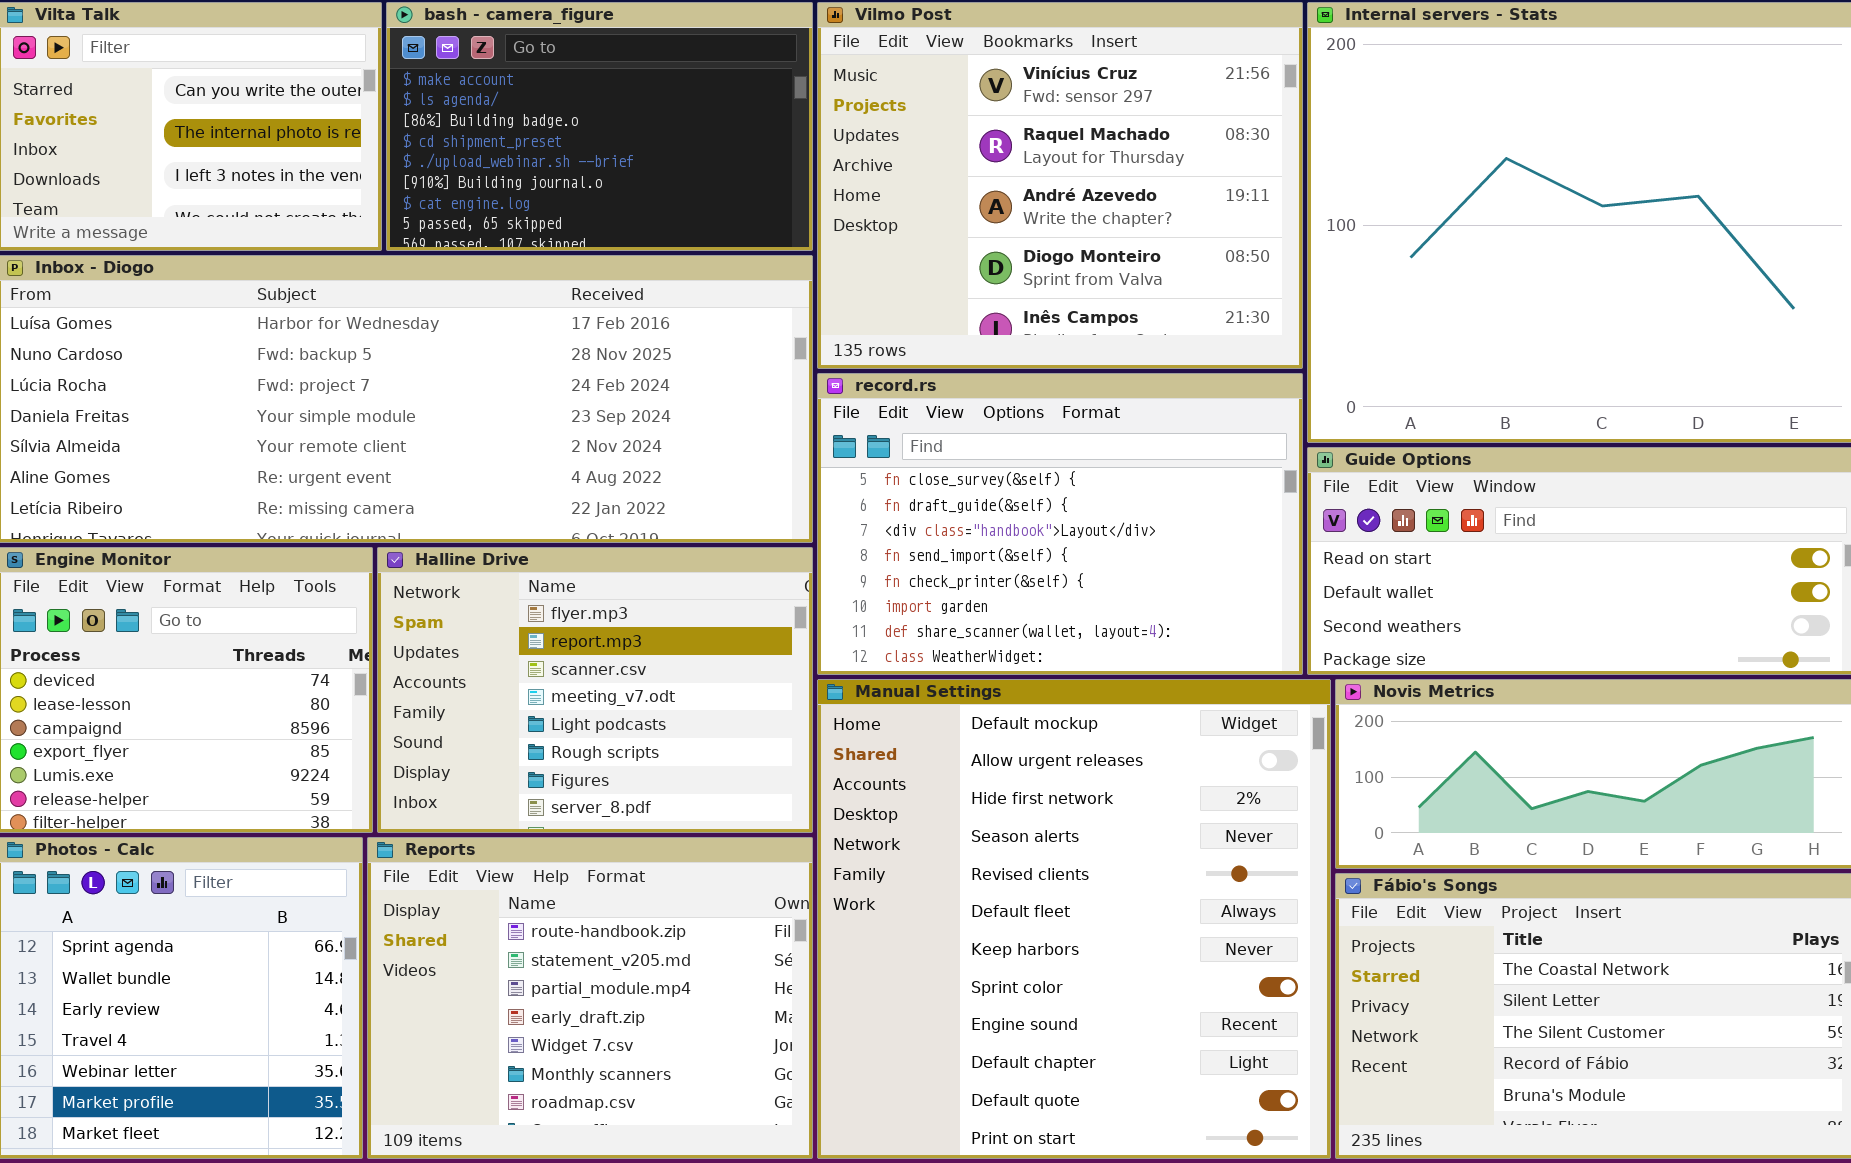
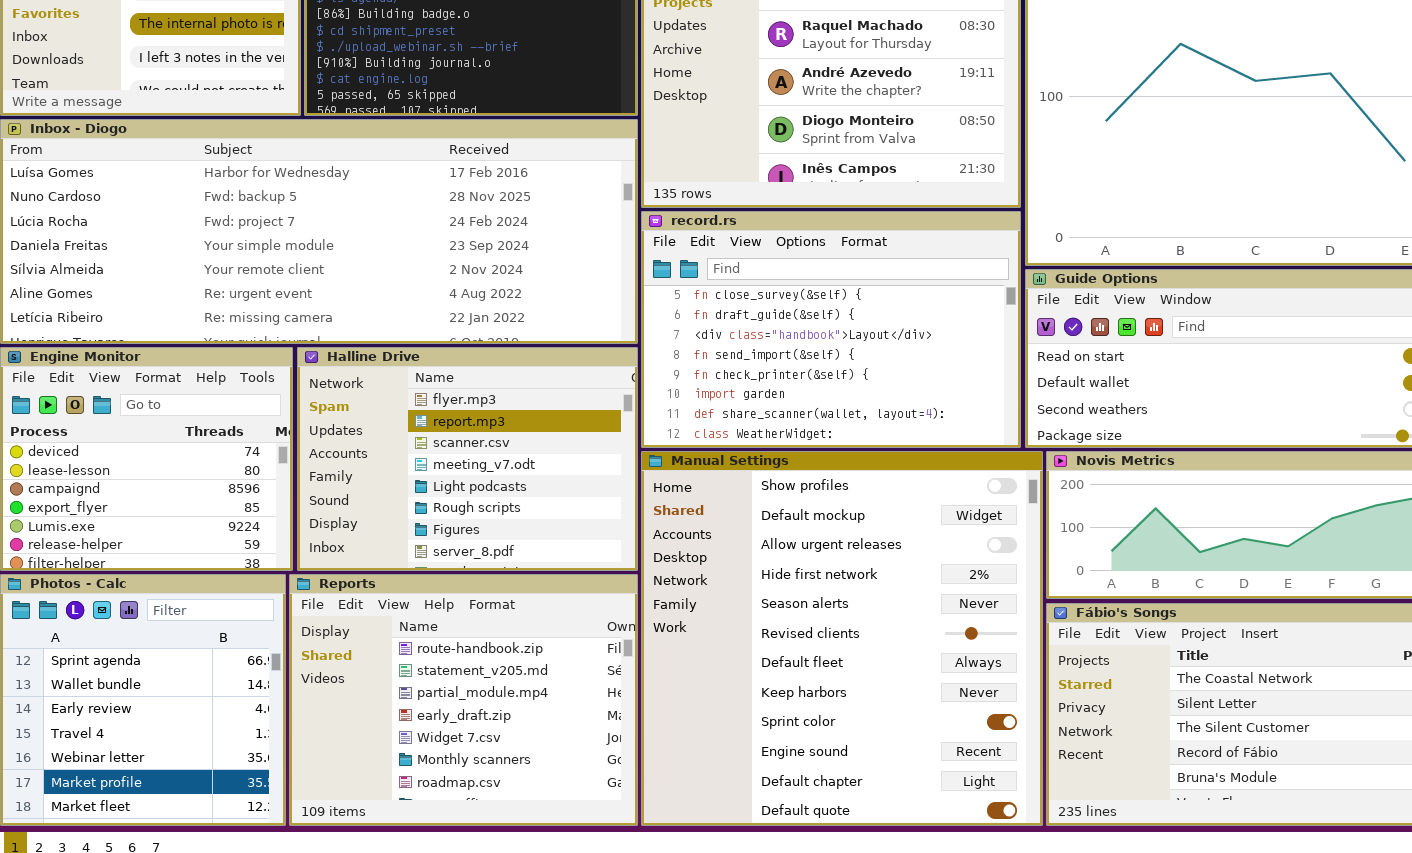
Manual Settings: [817,679,1331,1159] -> [641,451,1043,826], scrolled up 1 row

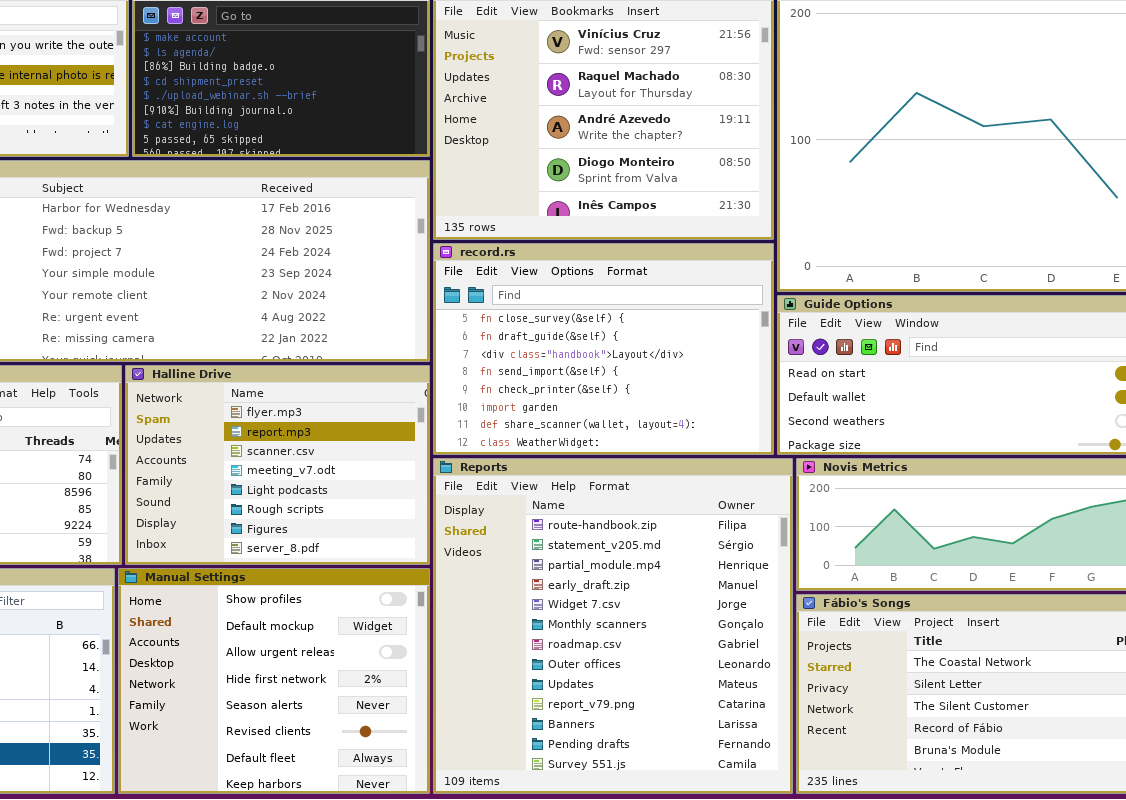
Manual Settings: [641,451,1043,826] -> [118,568,430,794], moved, resized
Reports: [289,574,638,826] -> [433,458,793,794], moved, resized

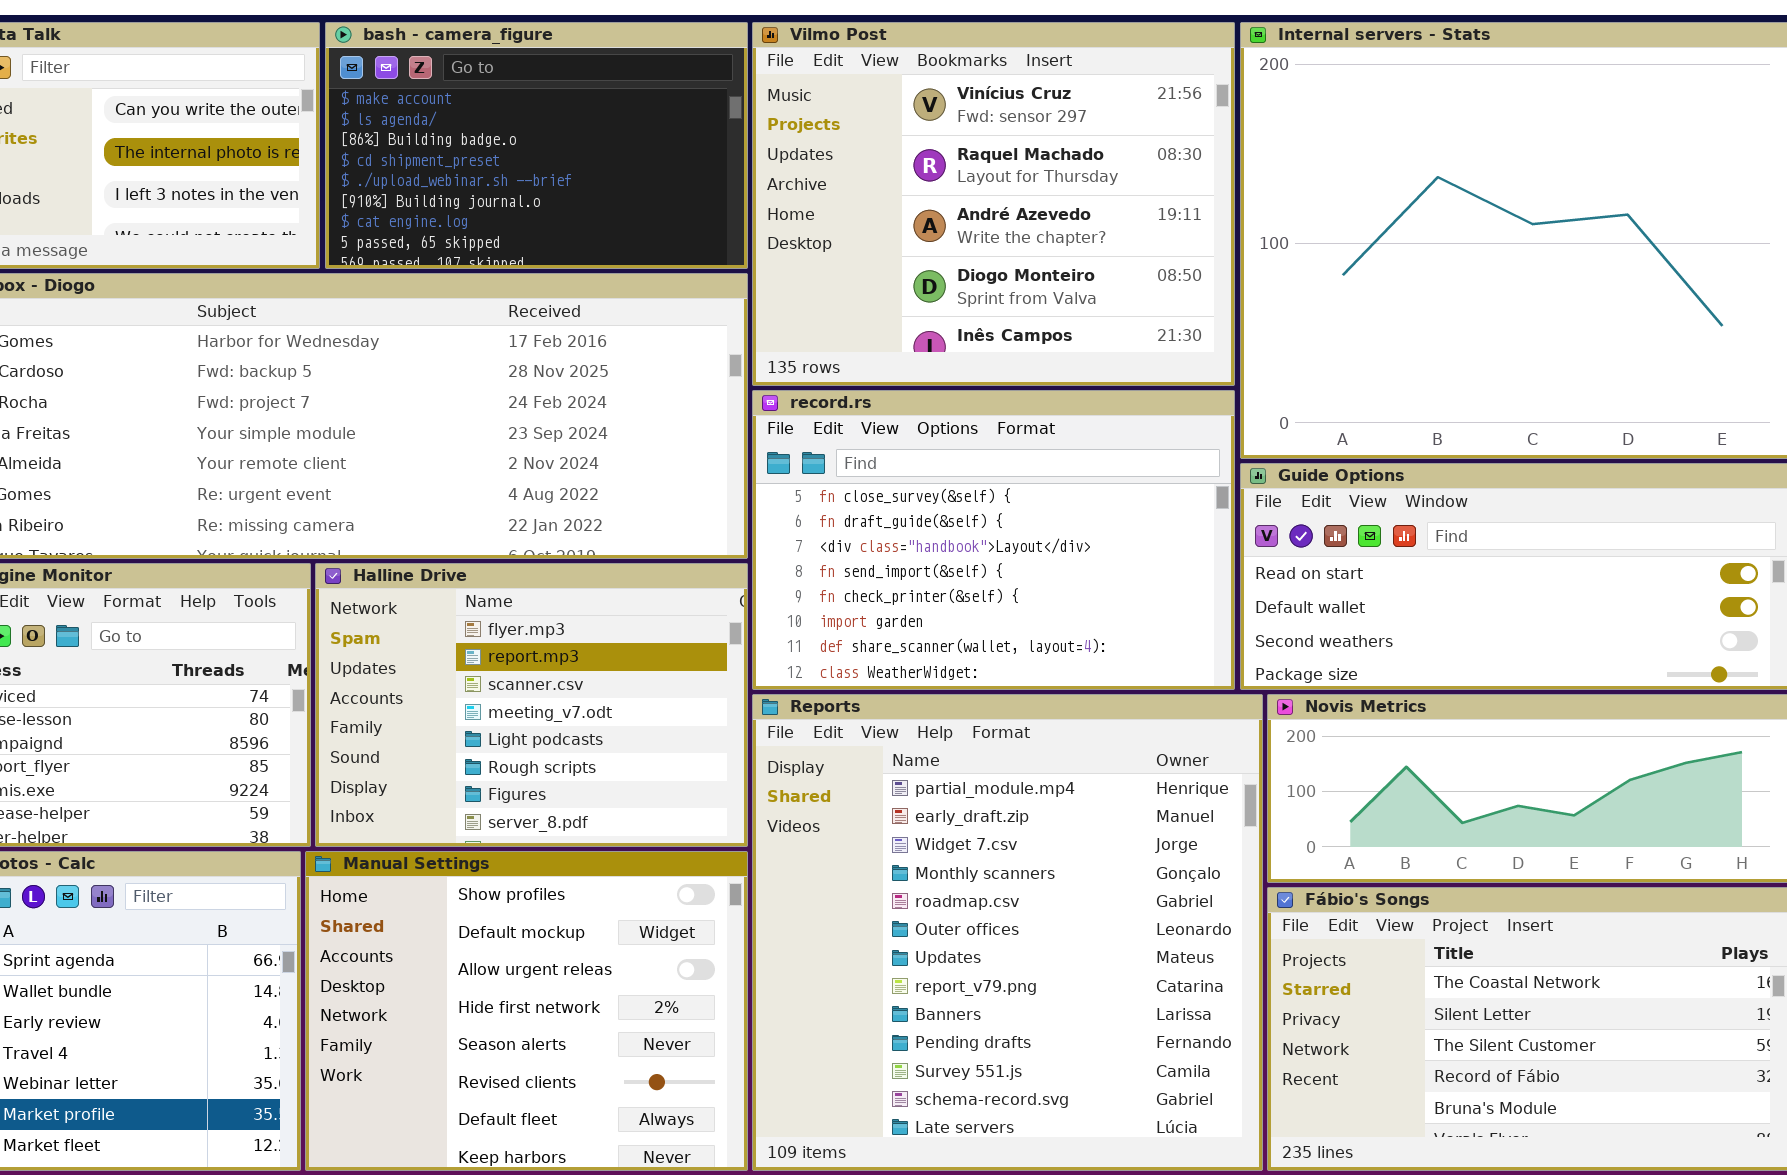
Reports: [433,458,793,794] -> [752,694,1263,1171], scrolled down 2 rows

